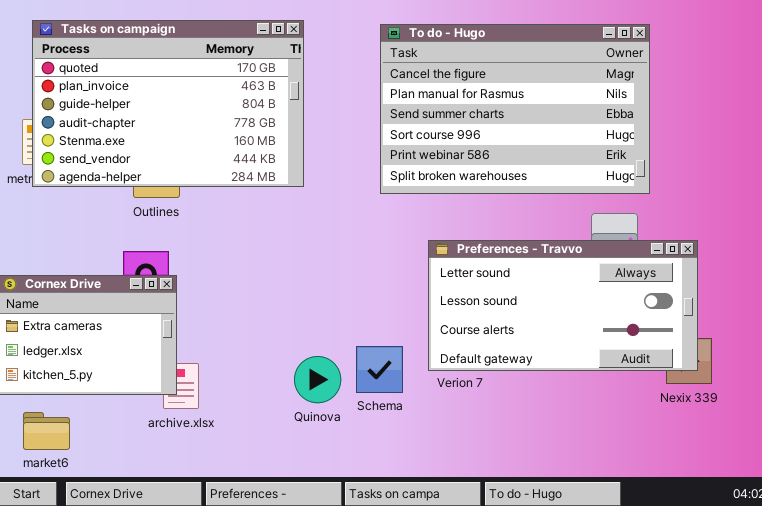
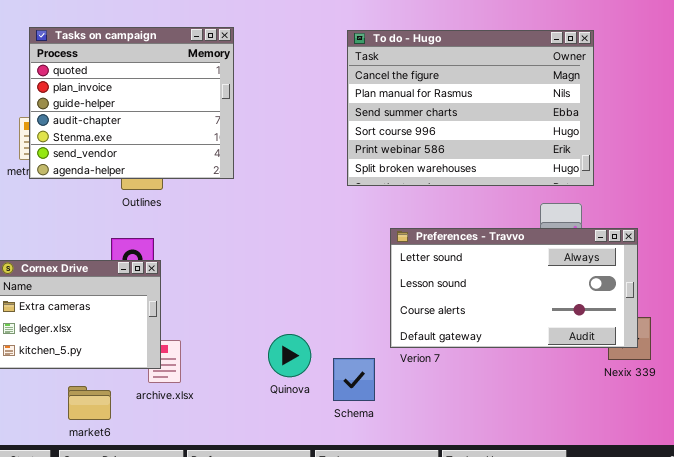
Tasks on campaign: [32,20,304,187] -> [29,27,234,179], resized
Schema: [356,346,403,393] -> [333,358,375,401], moved
market6: [23,412,70,450] -> [68,386,111,420], moved

